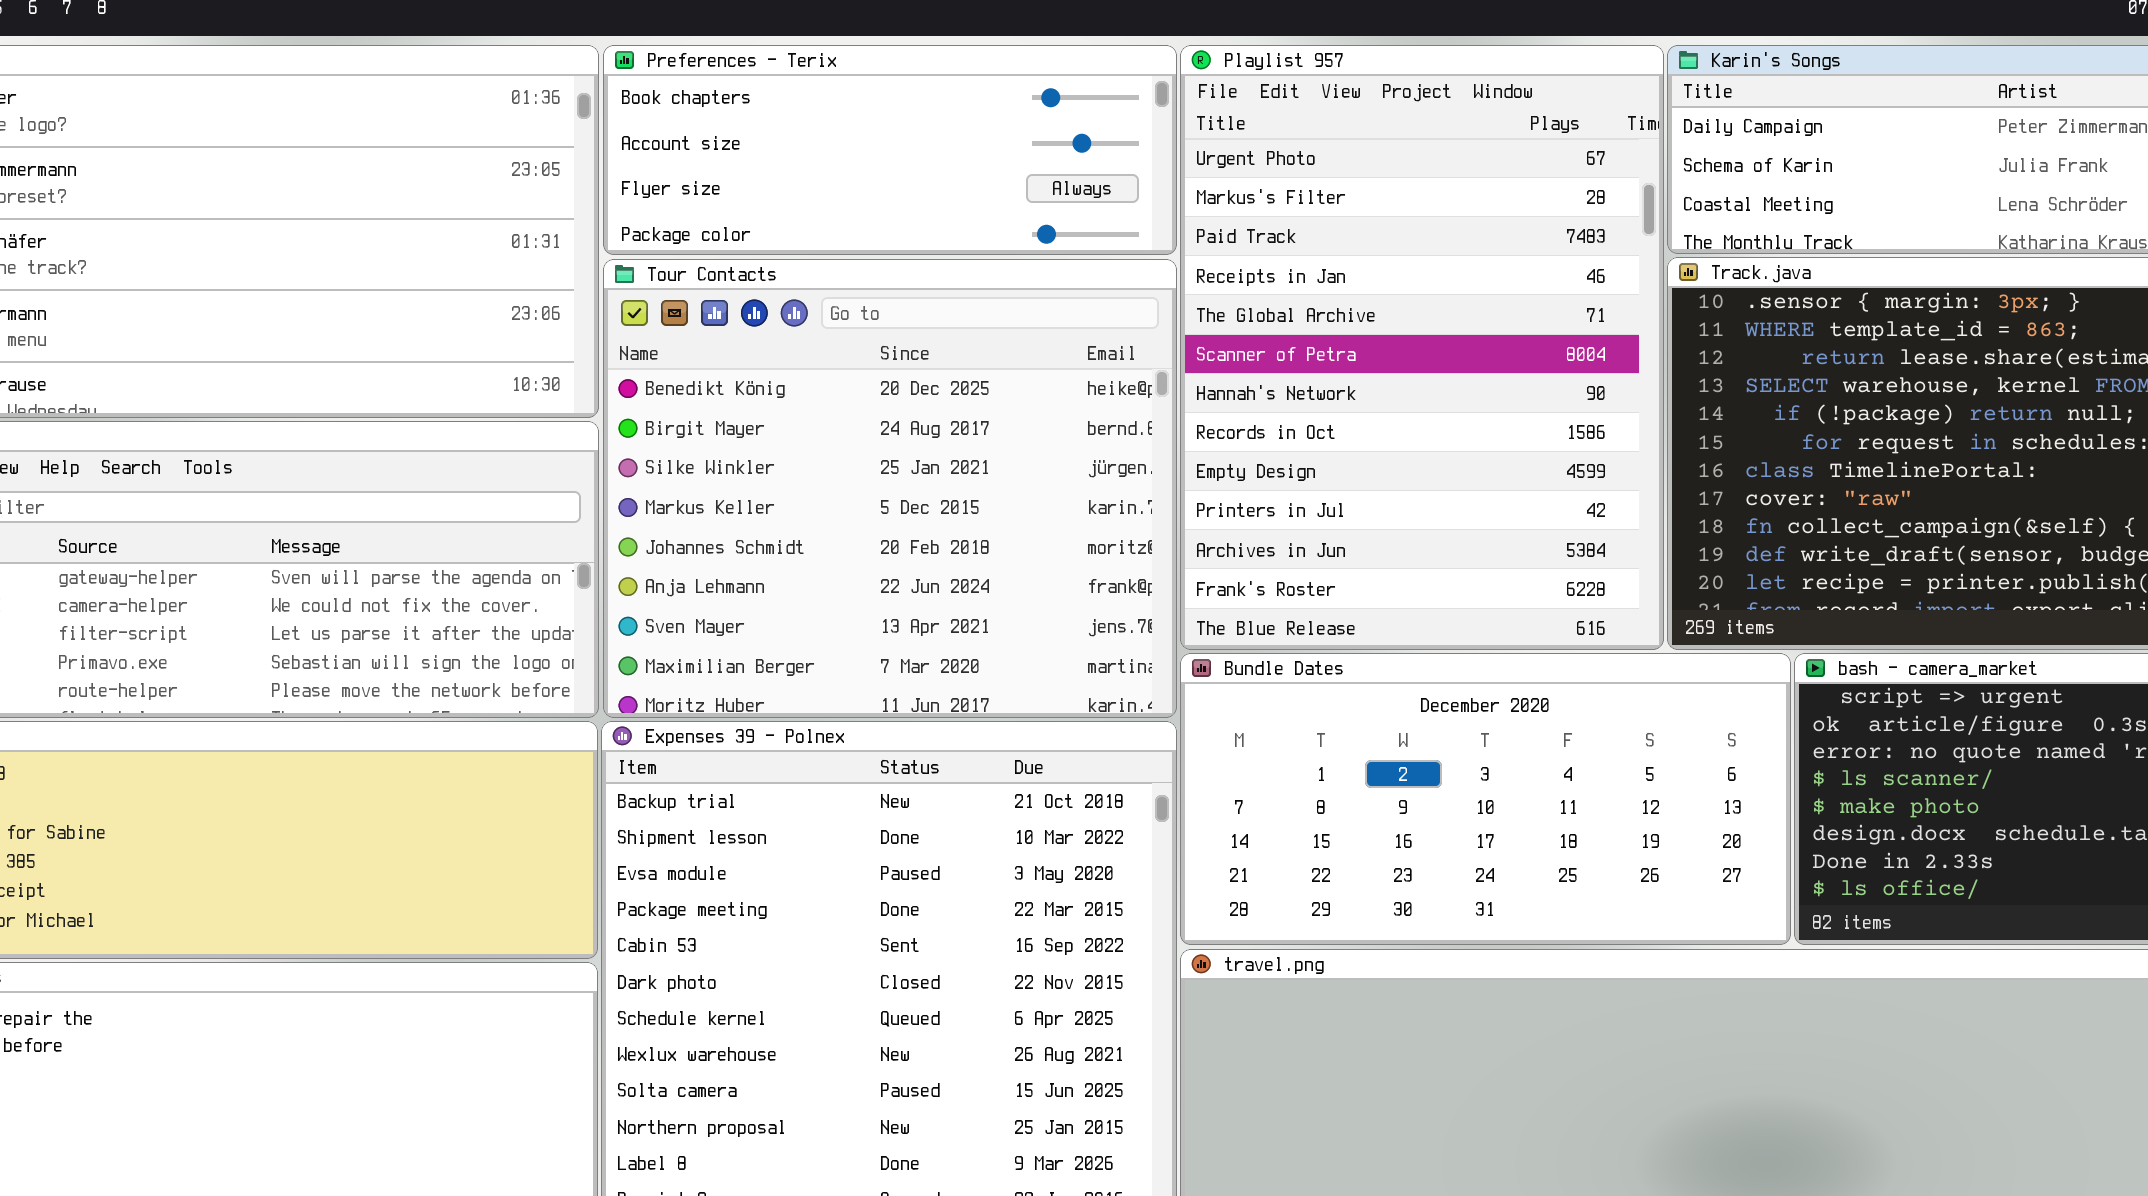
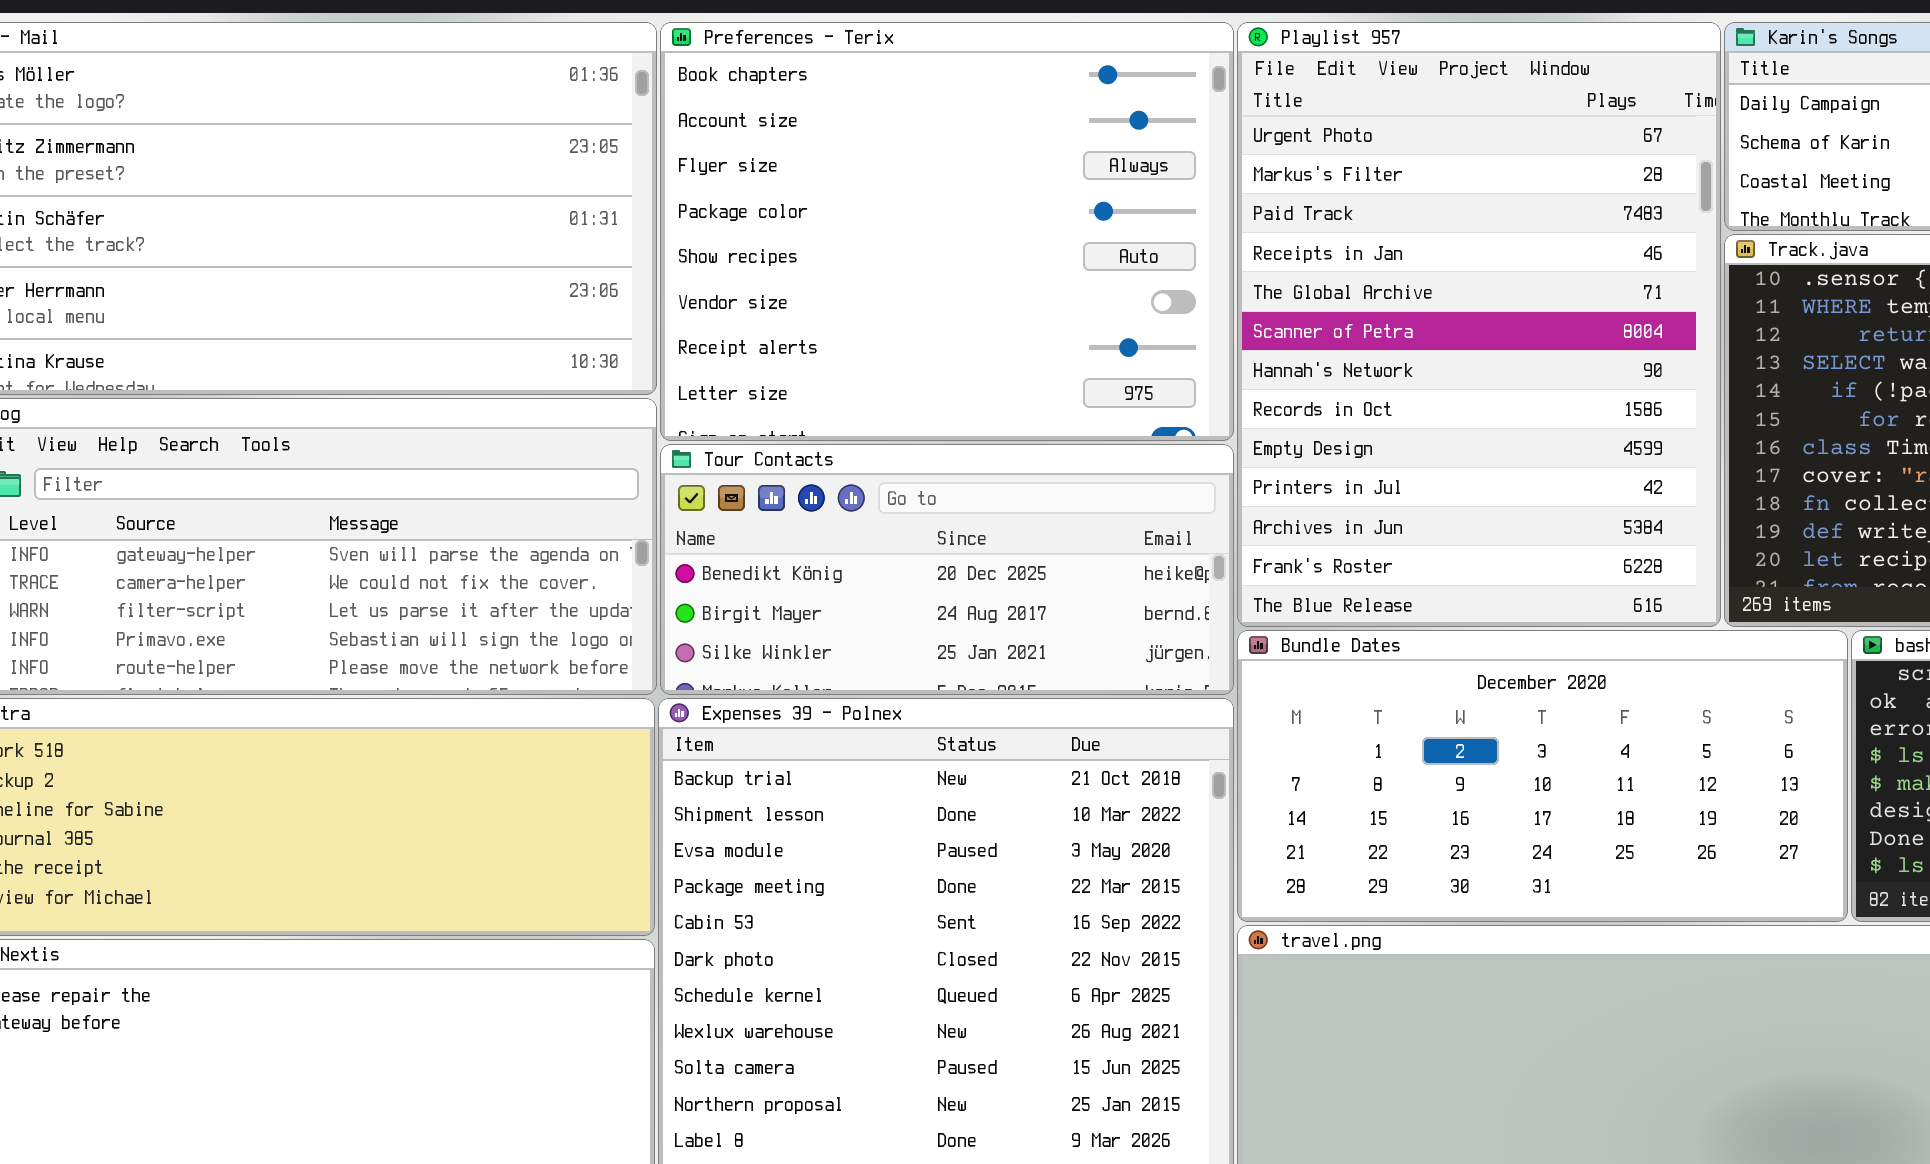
Preferences - Terix: [603,45,1177,255] -> [660,22,1234,441], resized
Tour Contacts: [603,259,1177,718] -> [660,444,1234,695], resized

